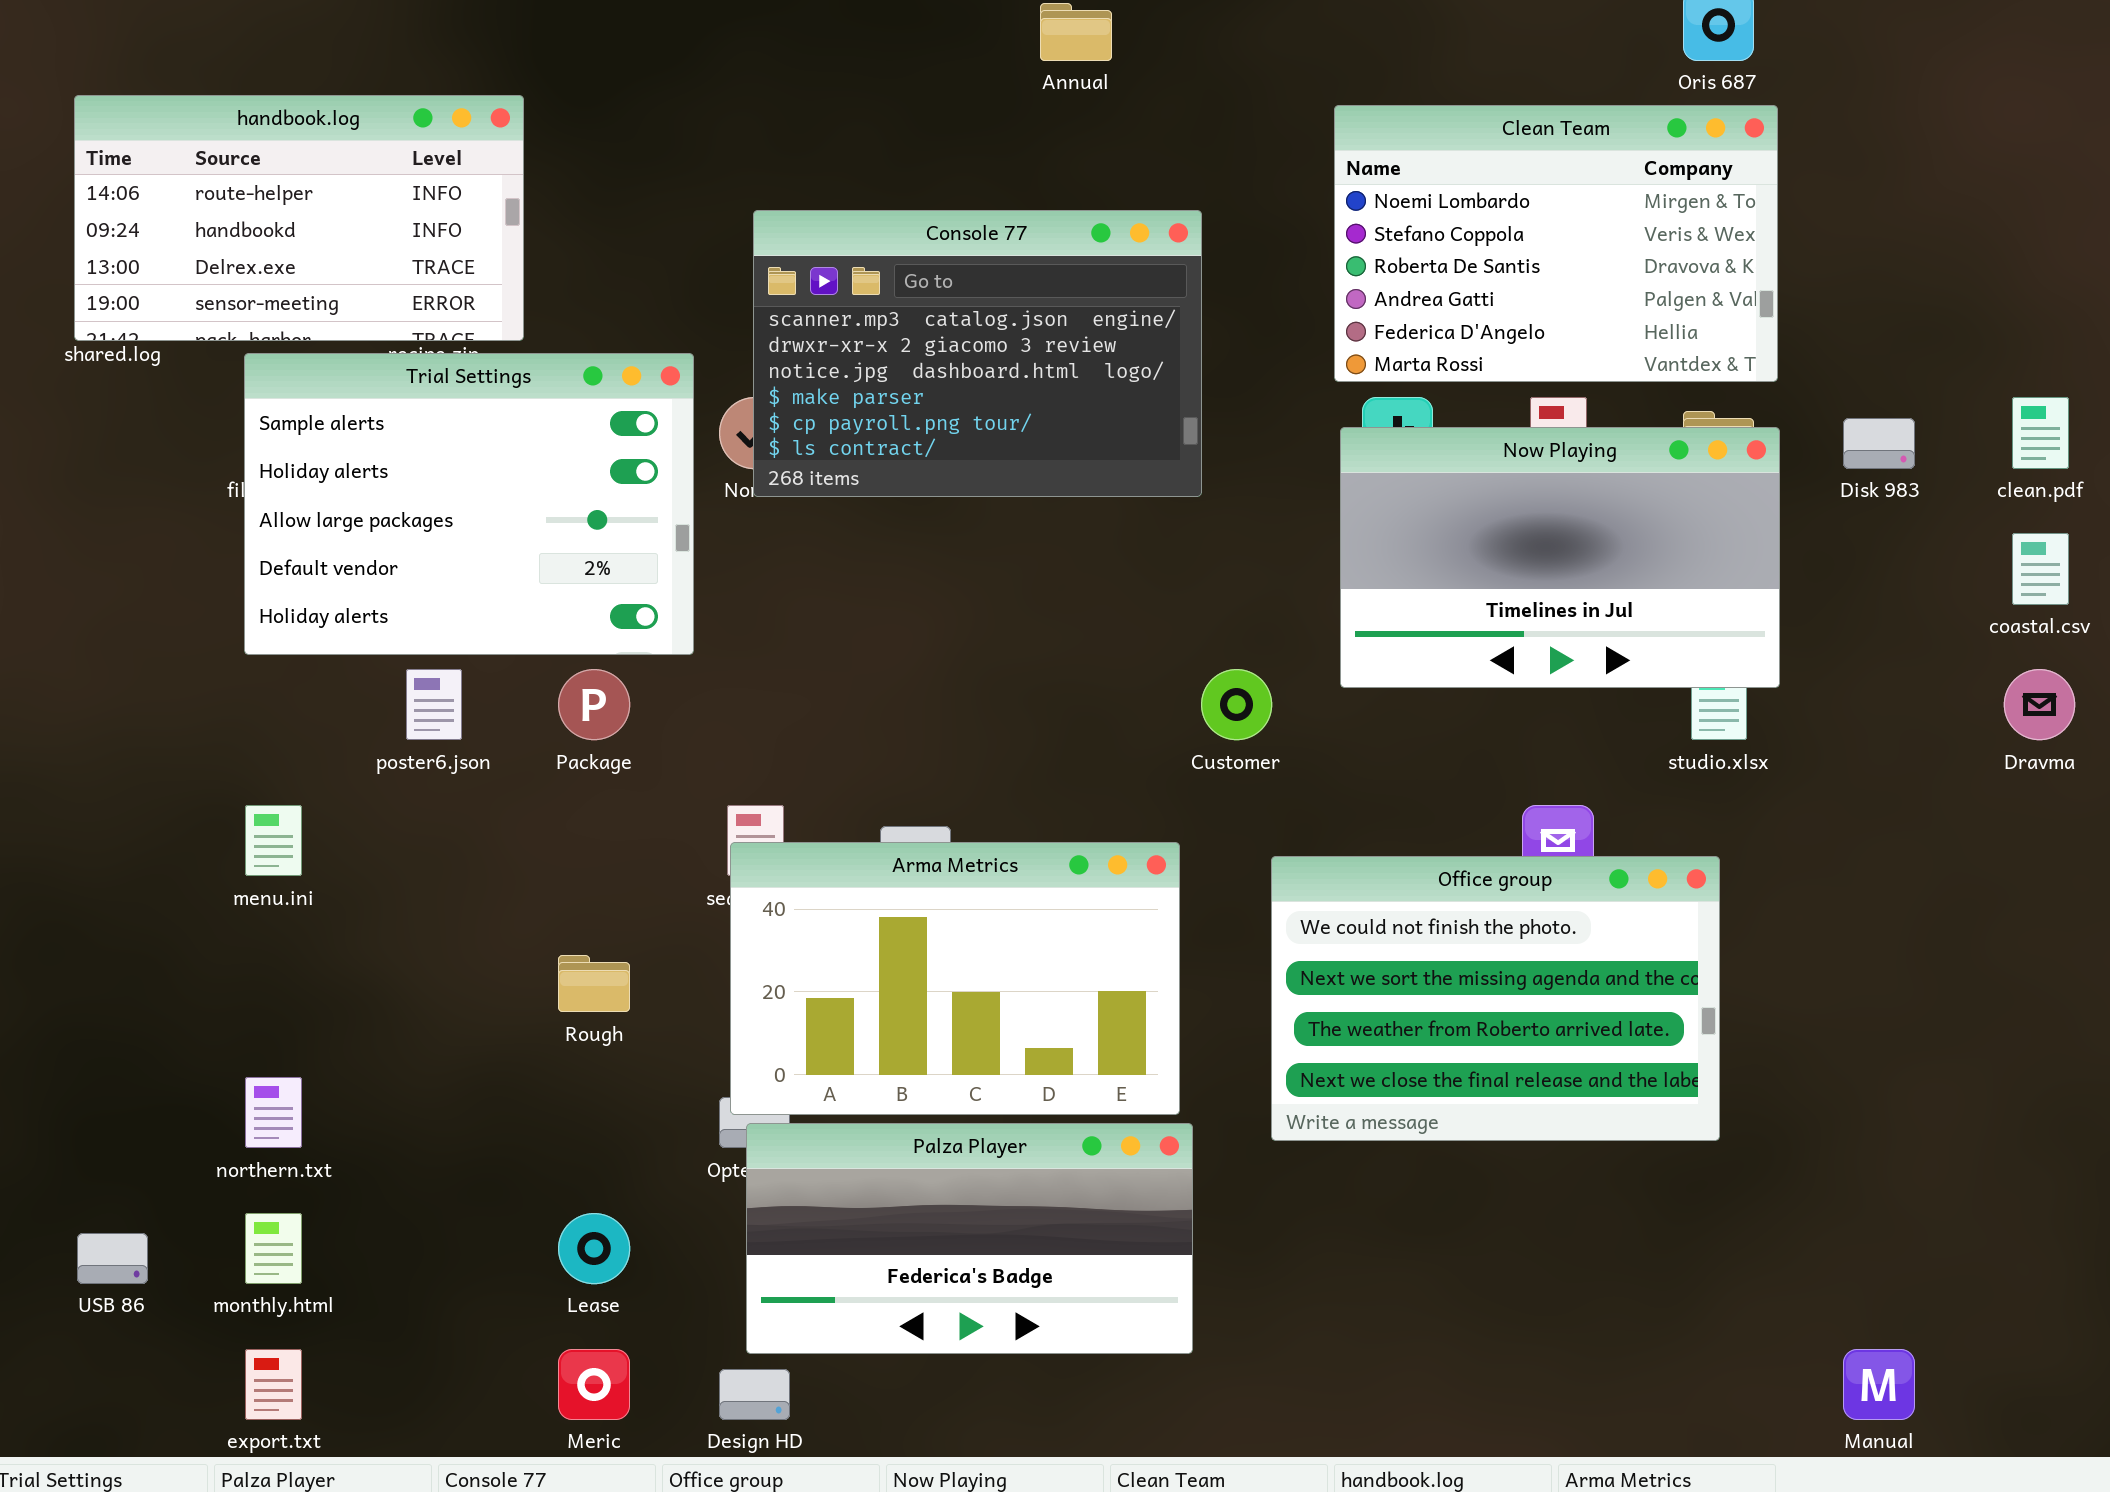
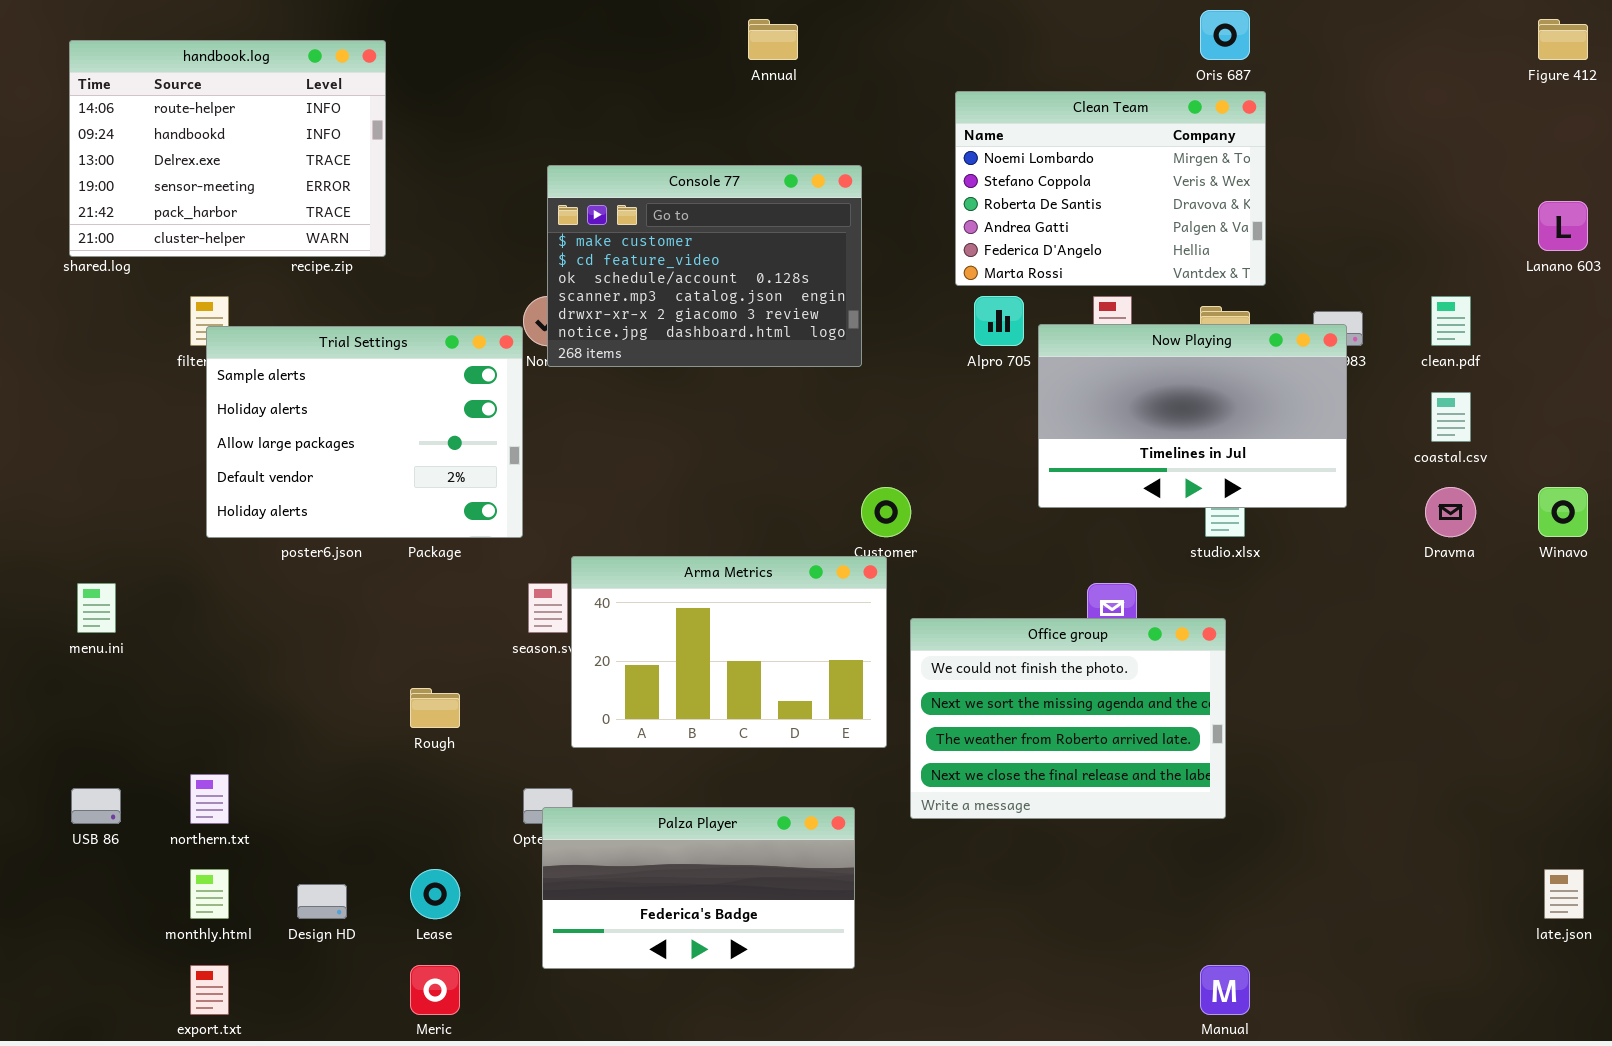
handbook.log: [74,95,524,341] -> [69,40,386,257], resized
Console 77: [753,210,1202,497] -> [547,165,862,367], scrolled up 3 rows
Trial Settings: [244,353,694,655] -> [206,326,523,538], moved
Now Playing: [1340,427,1780,688] -> [1038,324,1347,508], moved
menu.ini: [245,805,302,876] -> [77,583,116,633], moved
Arma Metrics: [730,842,1180,1115] -> [571,556,887,748], moved
USB 86: [77,1233,148,1284] -> [71,788,121,824], moved
Manual: [1843,1349,1915,1420] -> [1200,965,1250,1015], moved
Design HD: [719,1369,790,1420] -> [297,884,347,919], moved

